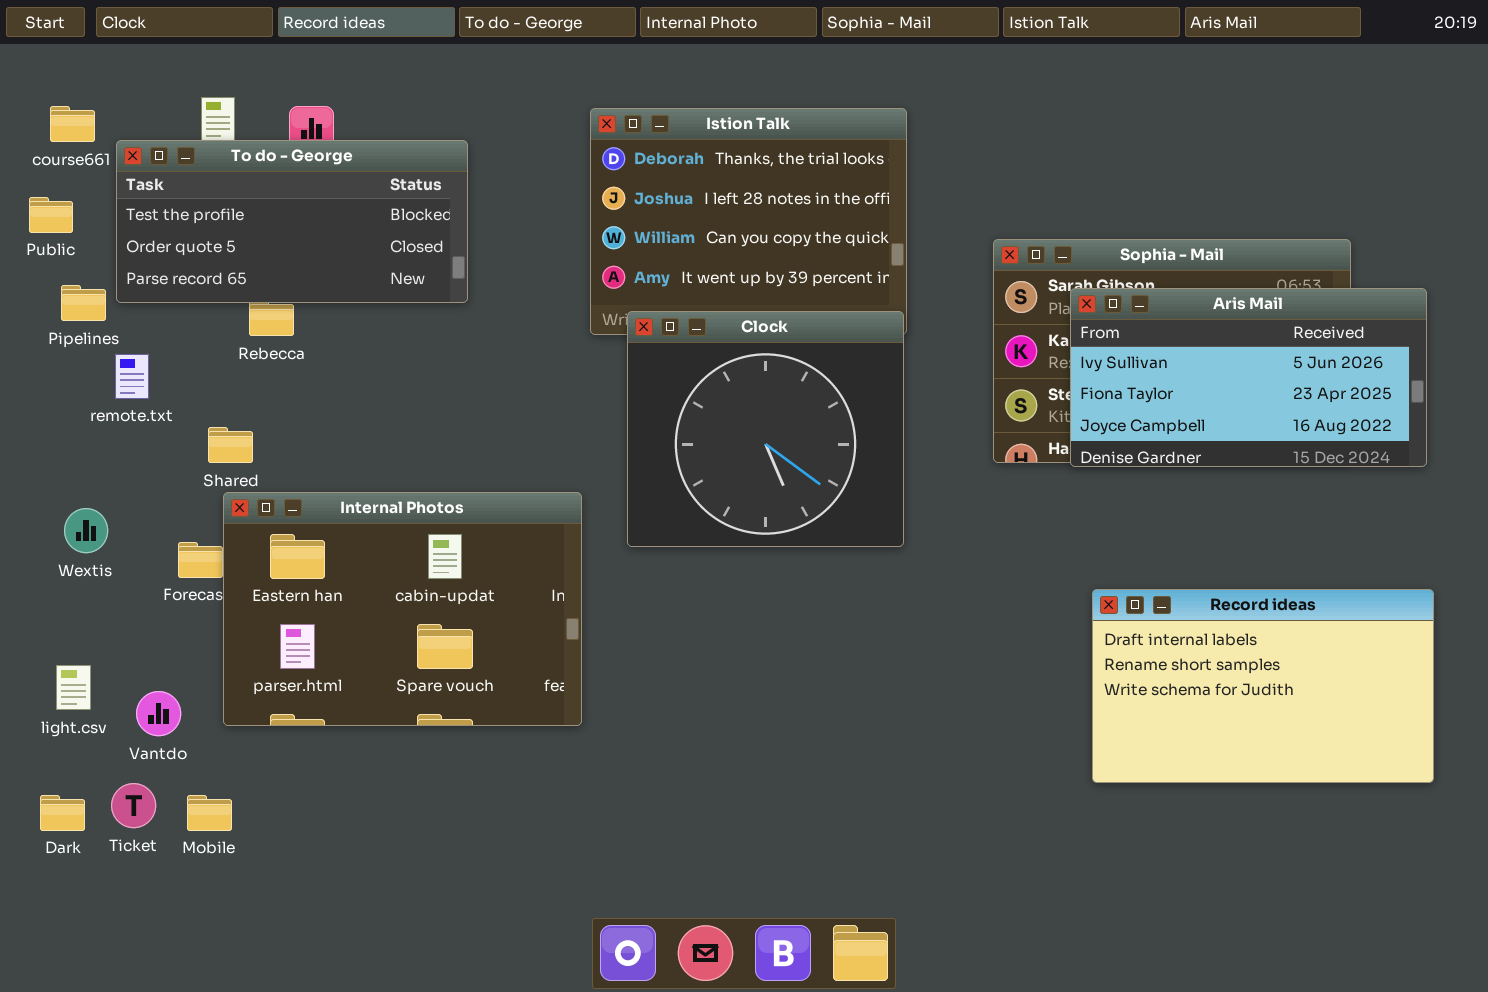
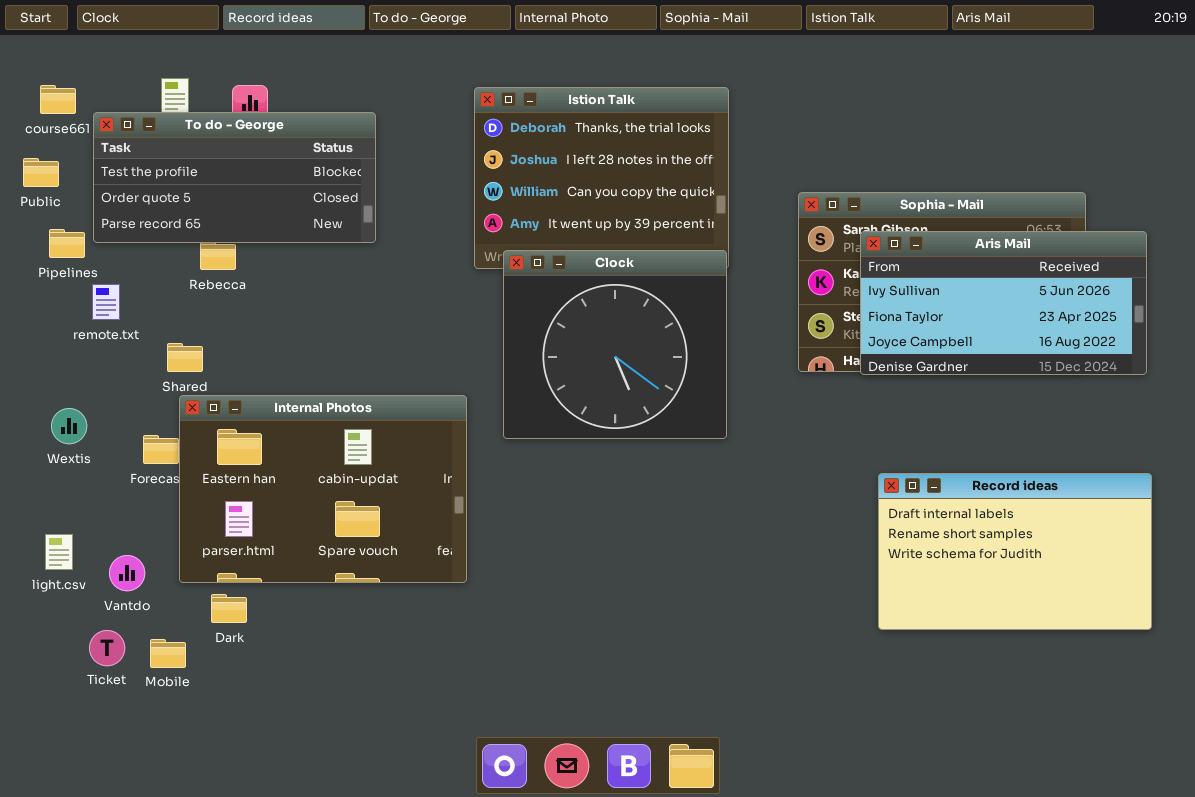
Dark: [40,795,85,831] -> [211,594,247,623], moved

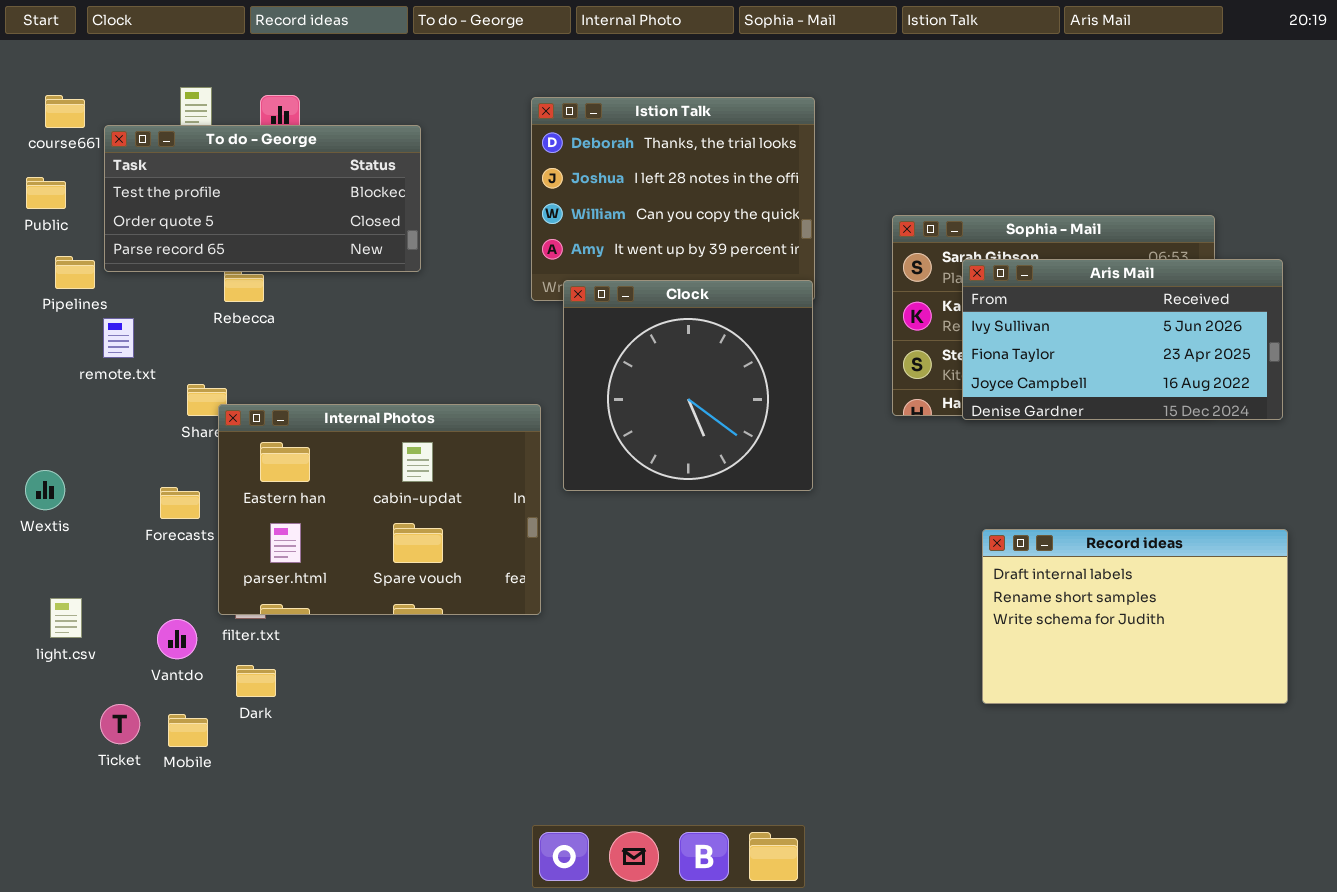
Internal Photos: [179,395,467,583] -> [218,404,541,615], moved
Wextis: [51,408,87,444] -> [25,470,65,510], moved
Vantdo: [109,555,145,591] -> [157,619,197,659], moved

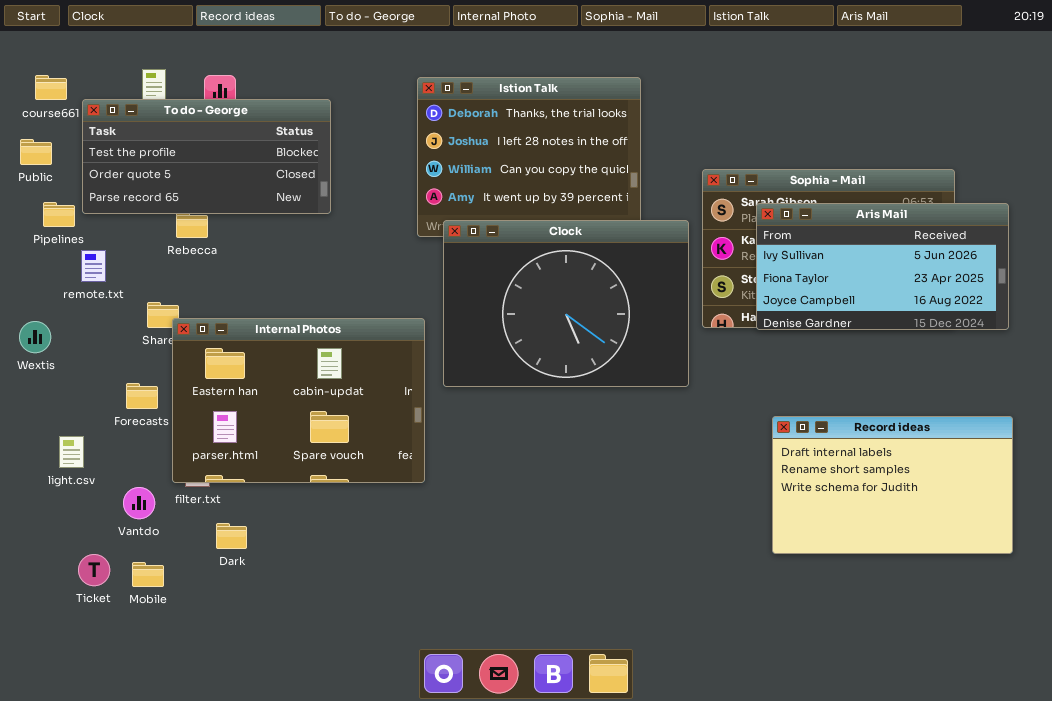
Clock: [563,280,813,491] -> [443,220,689,387], resized
Wextis: [25,470,65,510] -> [19,321,51,353], moved
light.csv: [50,598,82,638] -> [59,436,84,468], moved
Dark: [236,665,276,697] -> [216,523,247,549], moved

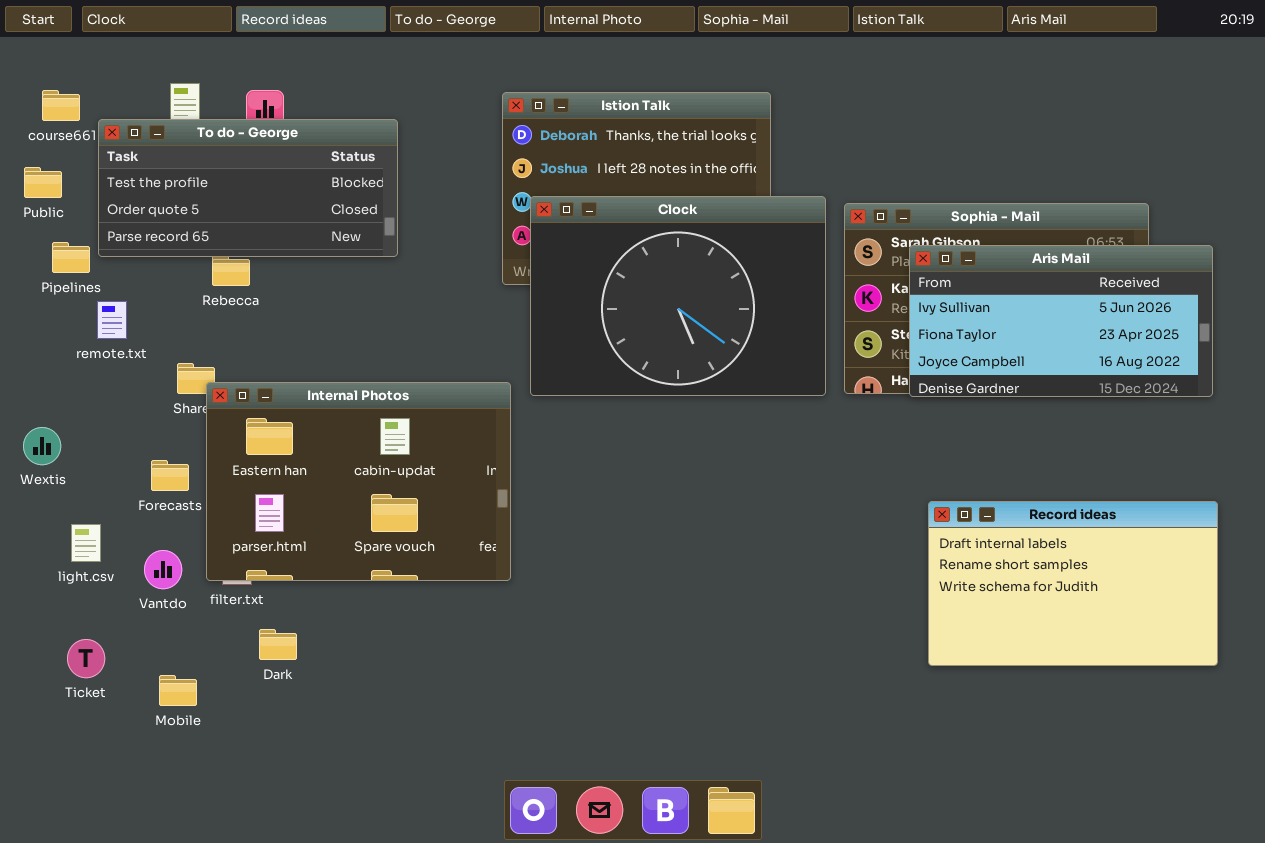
Clock: [443,220,689,387] -> [530,196,826,396], moved
Wextis: [19,321,51,353] -> [23,427,61,465], moved
Vantdo: [123,487,155,519] -> [144,550,182,589], moved
Ticket: [78,554,110,586] -> [67,639,105,678], moved

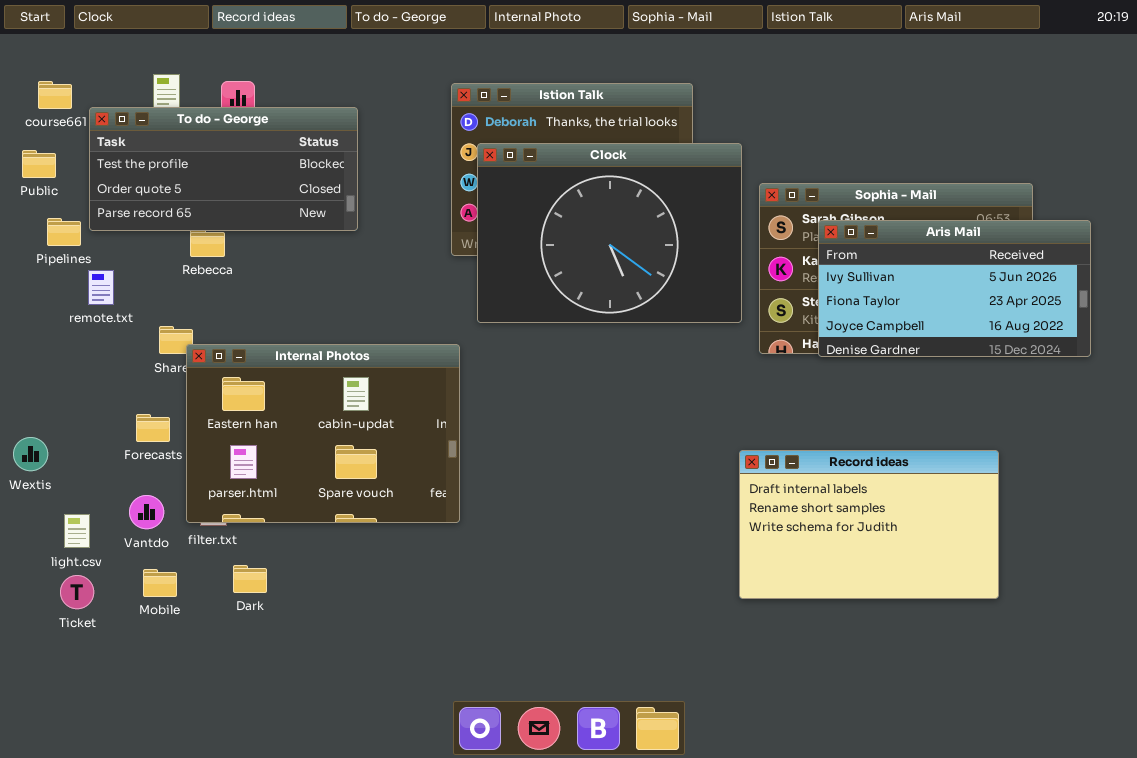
Clock: [530,196,826,396] -> [477,143,742,323], moved
Wextis: [23,427,61,465] -> [13,437,48,471], moved
Record ideas: [928,501,1218,666] -> [739,450,999,599], moved
light.csv: [71,524,101,562] -> [64,514,90,548], moved
Mobile: [159,675,197,706] -> [143,569,177,597], moved

